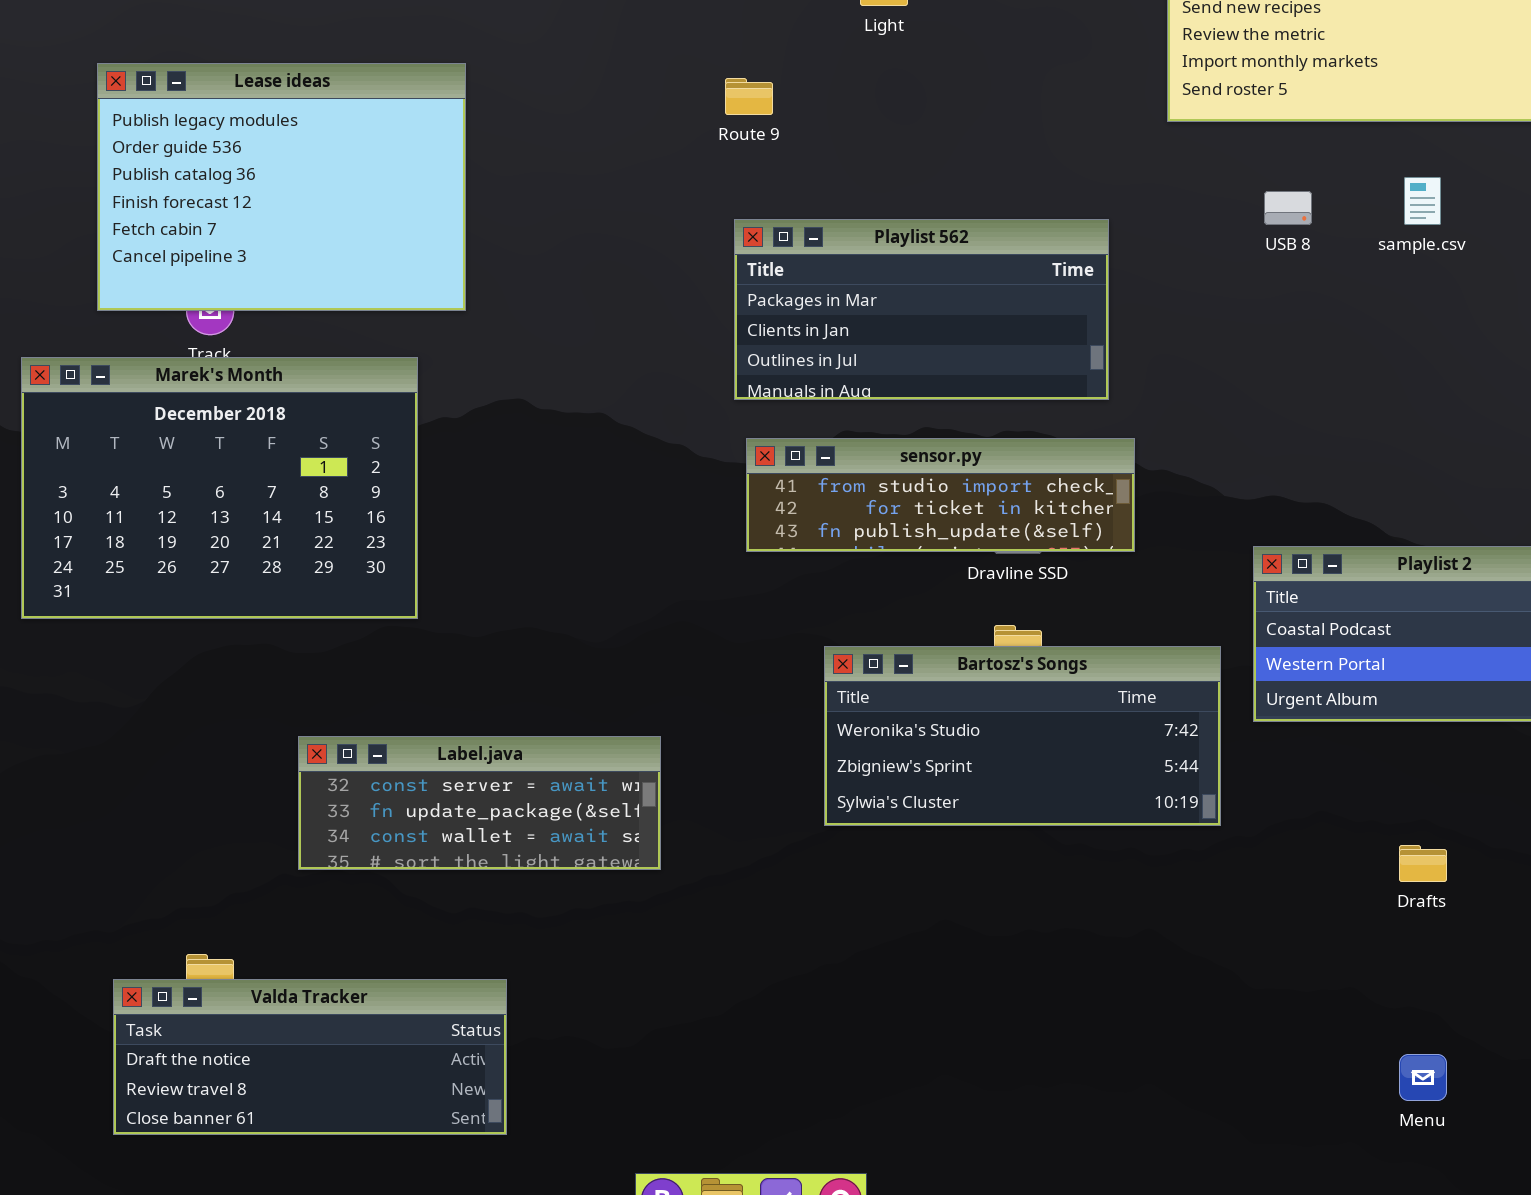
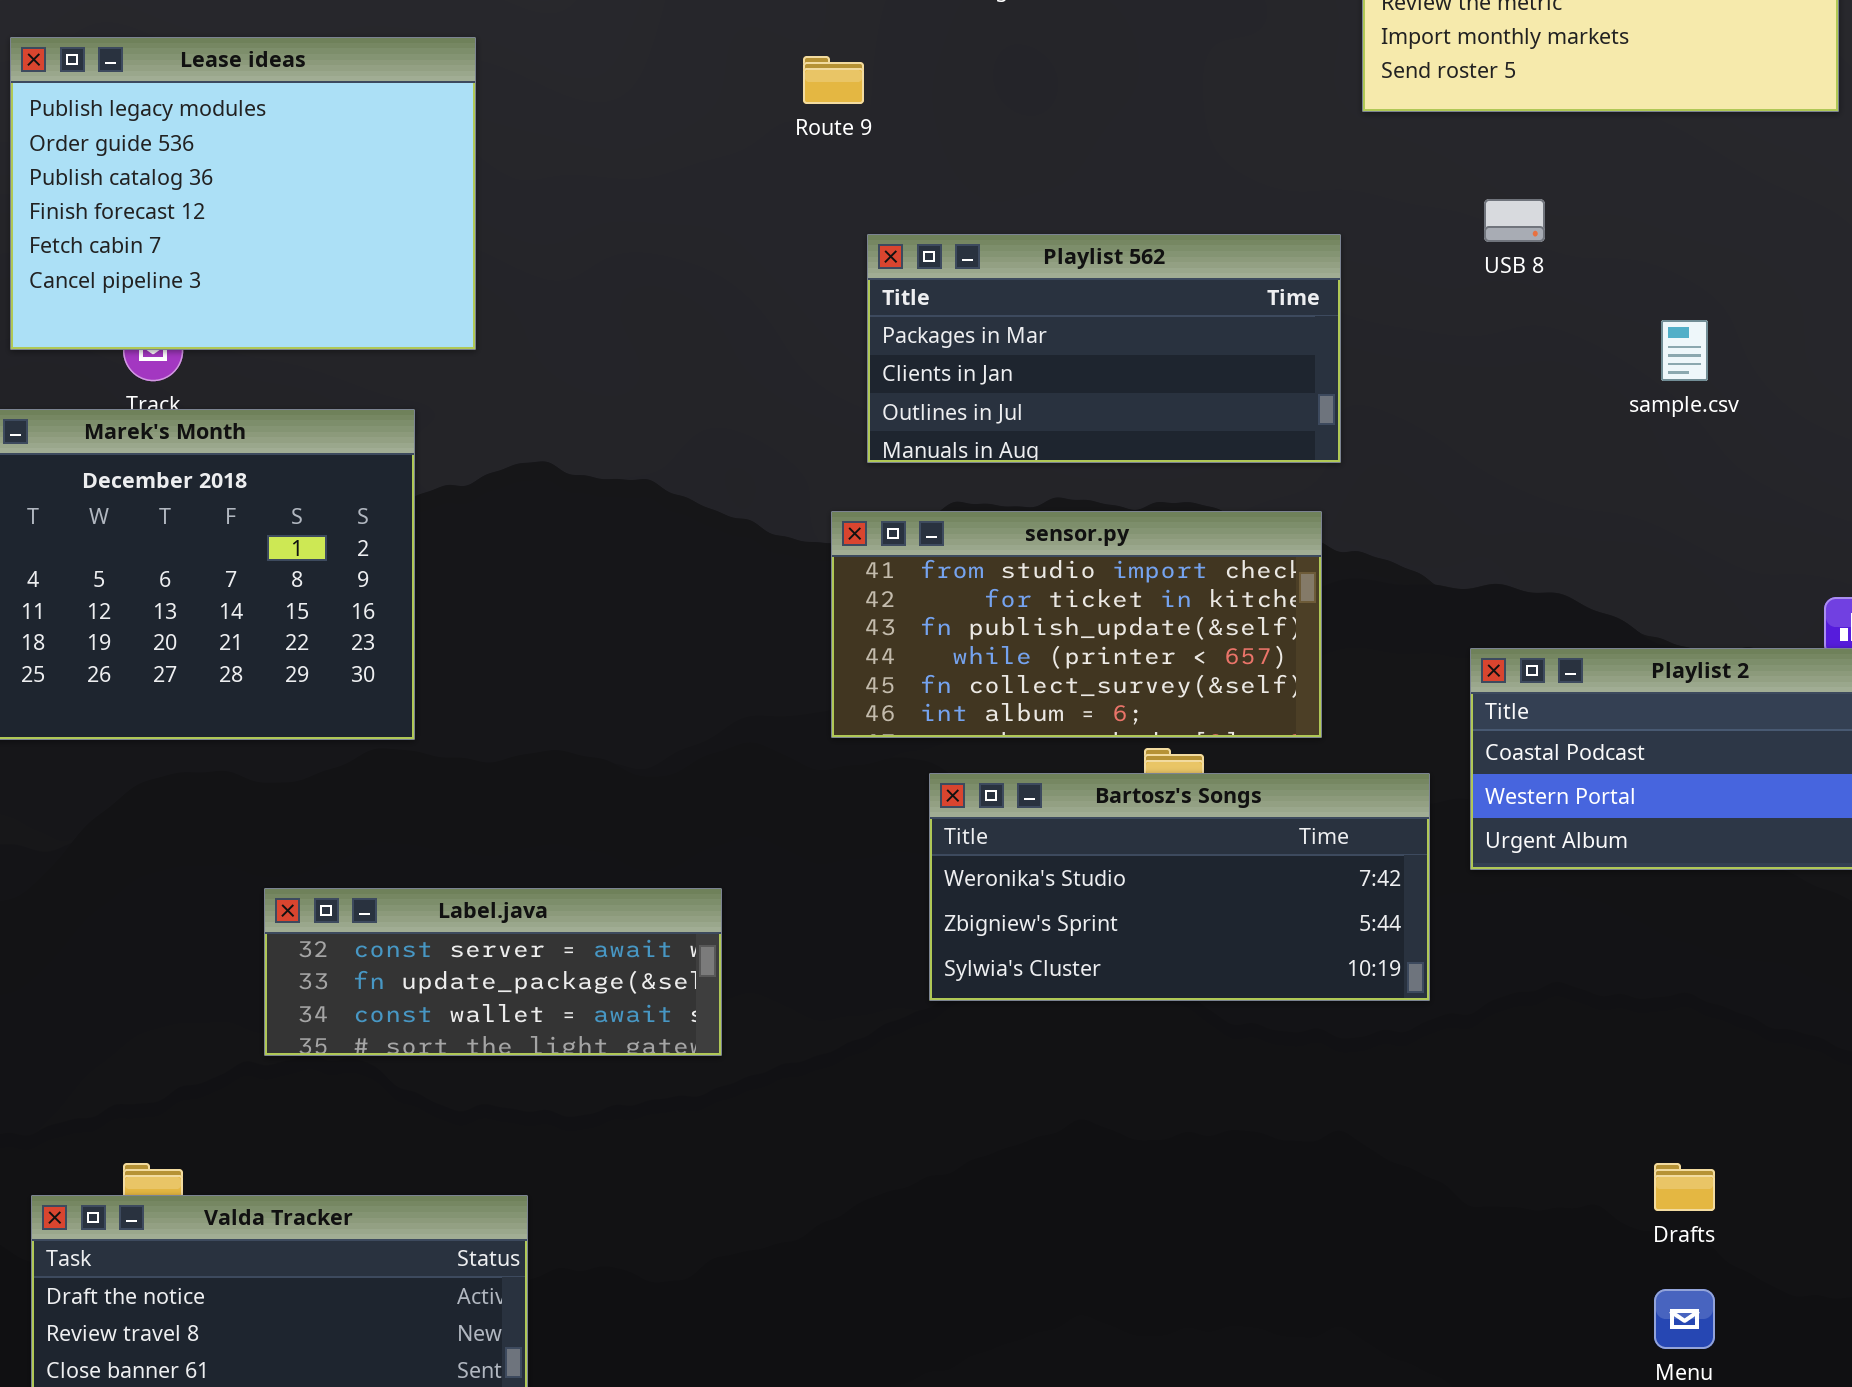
sample.csv: [1404,177,1441,225] -> [1661,320,1708,381], moved
Playlist 562: [734,219,1109,400] -> [867,234,1341,463], moved
sensor.py: [746,438,1135,552] -> [831,511,1322,738], resized
Drafts: [1399,845,1447,882] -> [1654,1163,1715,1211], moved

